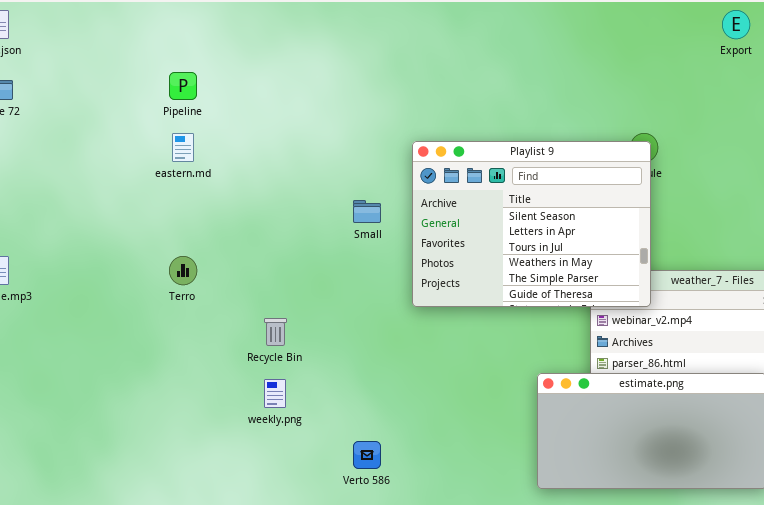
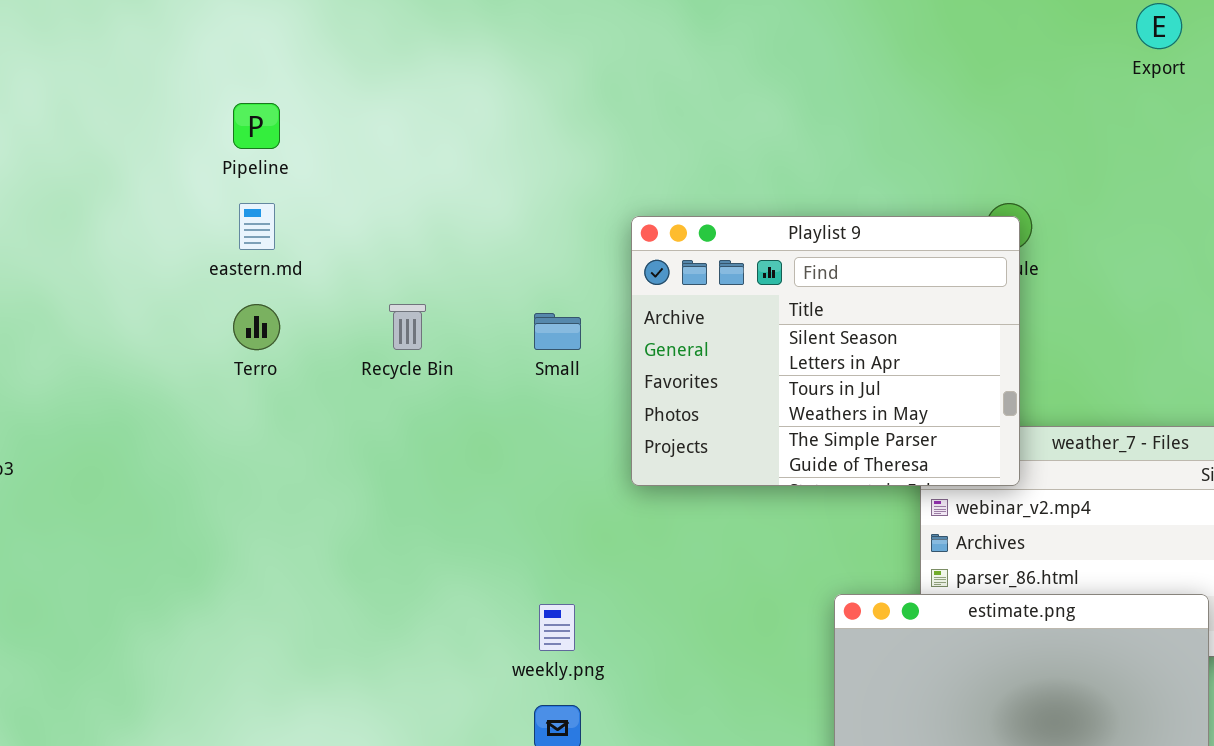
Terro: [169,256,197,285] -> [233,304,280,350], moved
Recycle Bin: [264,318,287,346] -> [389,304,426,350], moved
weekly.png: [264,379,286,408] -> [539,604,575,651], moved

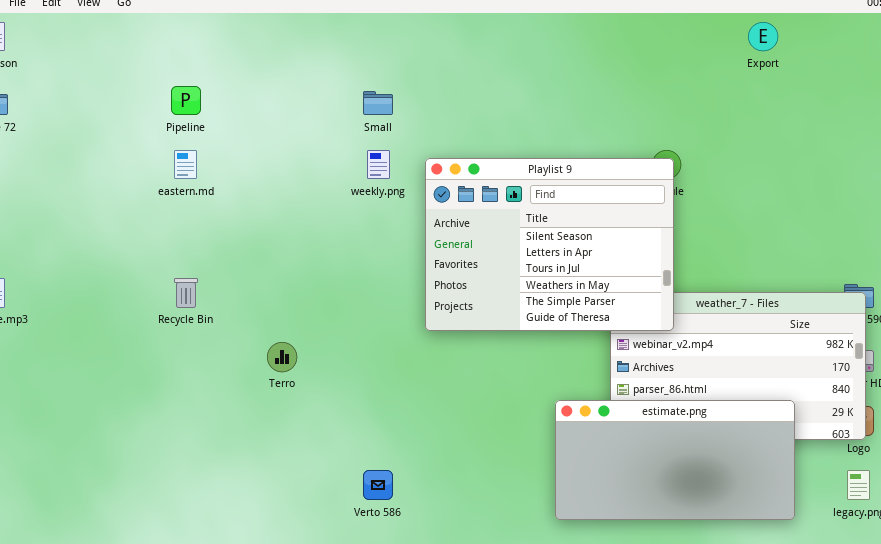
Terro: [233,304,280,350] -> [267,342,297,372], moved
Recycle Bin: [389,304,426,350] -> [174,278,198,308], moved
Small: [534,313,581,350] -> [363,91,393,115], moved
weekly.png: [539,604,575,651] -> [367,150,390,179], moved

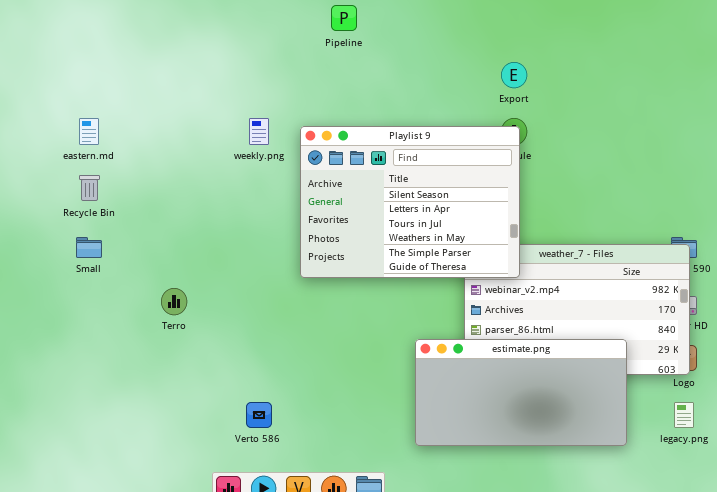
Export: [748,22,778,51] -> [501,62,527,88], moved
Pipeline: [171,86,201,115] -> [331,5,357,31], moved
Small: [363,91,393,115] -> [76,237,102,258], moved
Recycle Bin: [174,278,198,308] -> [79,175,100,201], moved

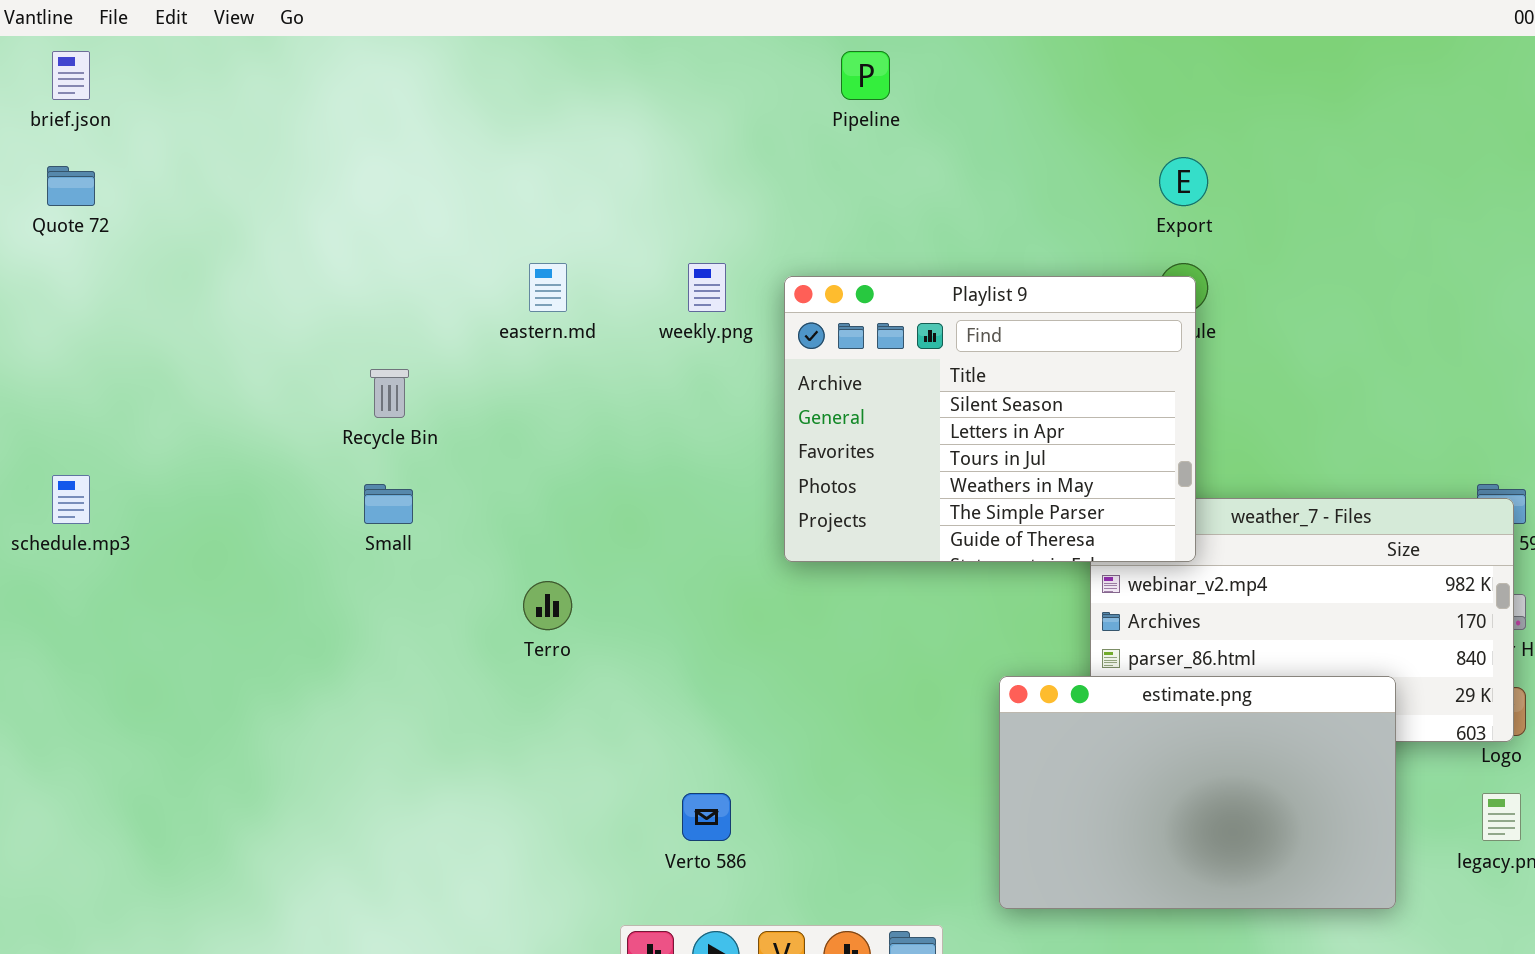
eastern.md: [79,118,99,145] -> [529,263,567,312], moved
estimate.png: [415,339,627,446] -> [999,676,1396,909], resized

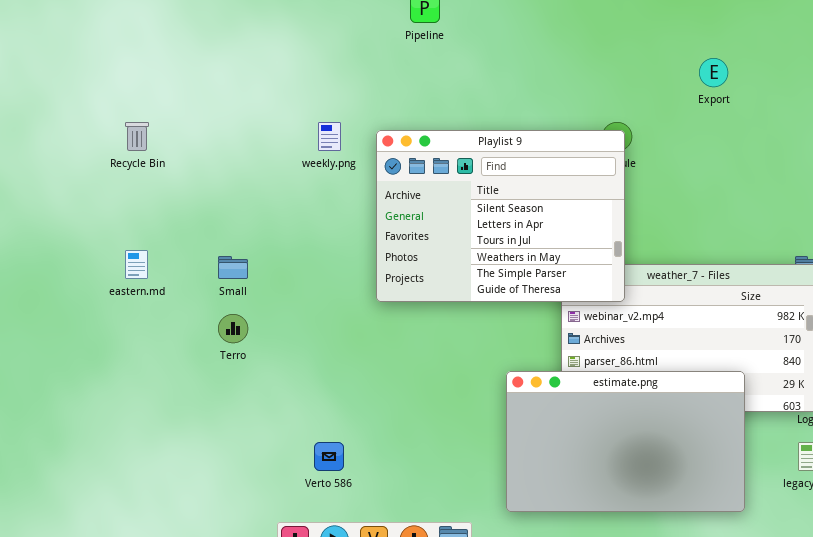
Export: [1159,157,1208,206] -> [699,58,728,87], moved
eastern.md: [529,263,567,312] -> [125,250,148,279], moved
Recycle Bin: [370,369,409,418] -> [125,122,149,151], moved
Small: [364,484,413,524] -> [218,256,248,279], moved

